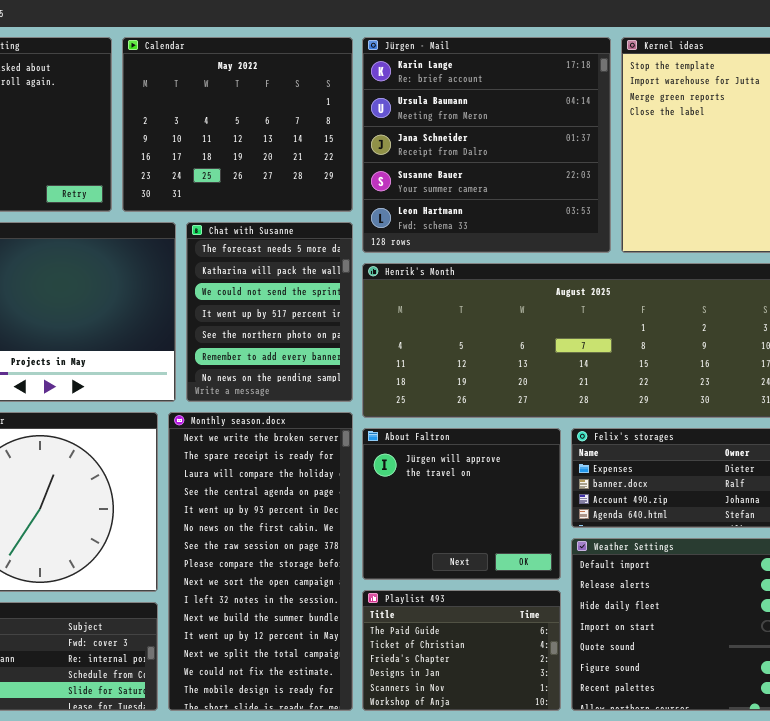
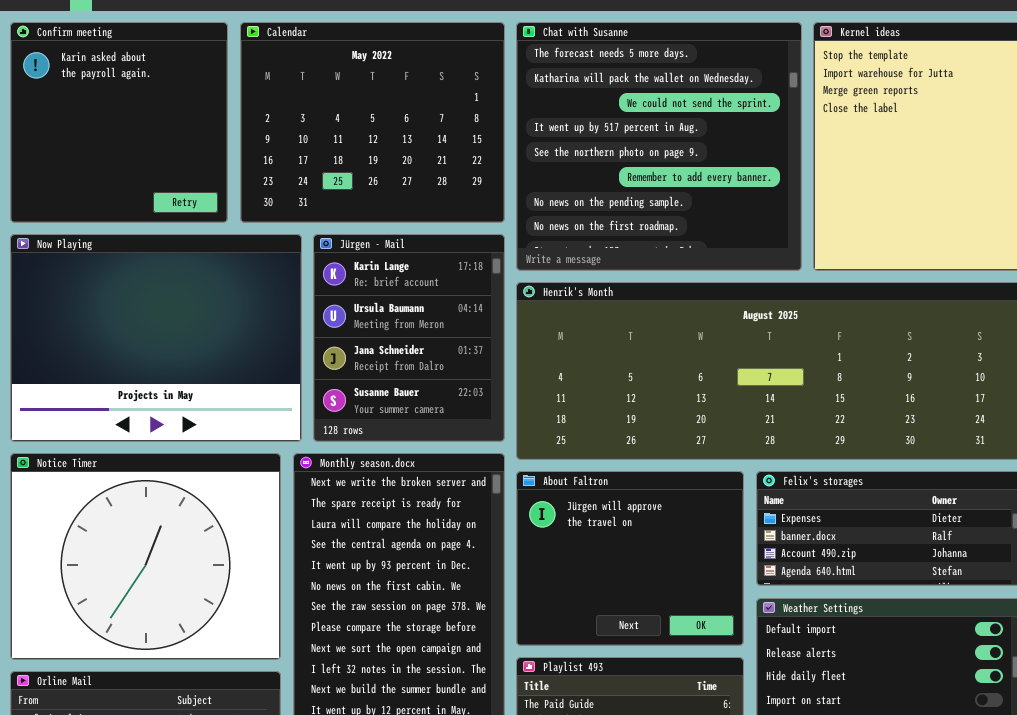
Jürgen - Mail: [362,37,611,253] -> [313,234,505,442], moved, resized
Chat with Susanne: [186,222,353,402] -> [516,22,802,271], moved, resized

